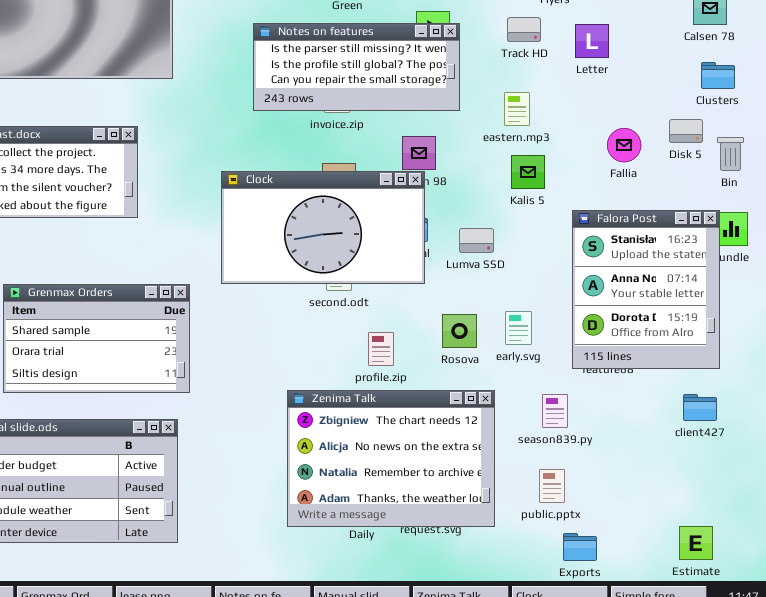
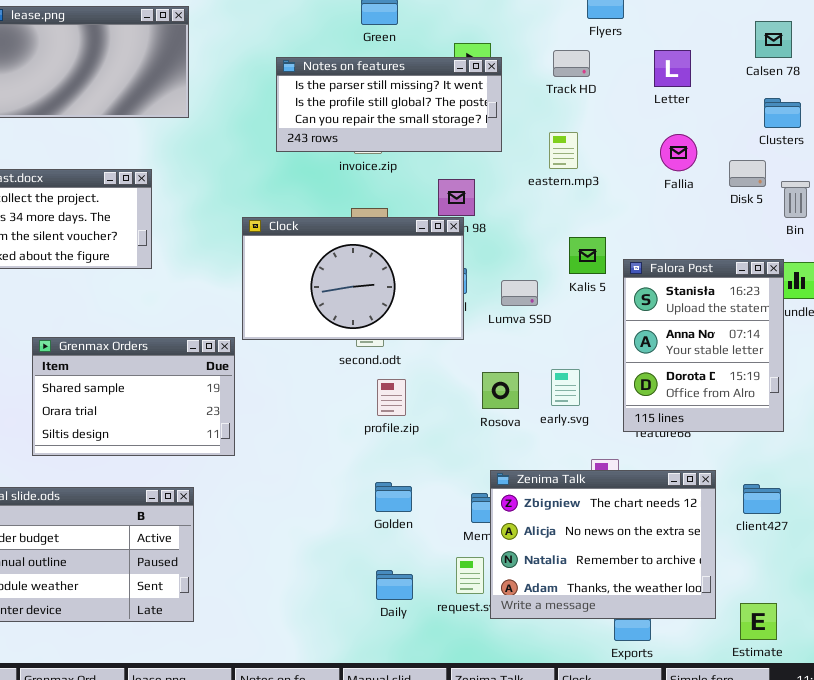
Letter: [575,24,609,58] -> [654,50,691,87], moved
Fallia: [607,128,641,162] -> [660,134,697,171], moved
Kalis 5: [511,155,545,189] -> [569,237,606,274], moved
Grenmax Orders: [3,284,190,393] -> [32,337,235,456], moved
profile.zip: [368,332,394,366] -> [377,379,406,416], moved
Zenima Talk: [287,390,495,527] -> [490,470,716,619], moved
client427: [683,394,717,421] -> [743,484,781,514], moved

